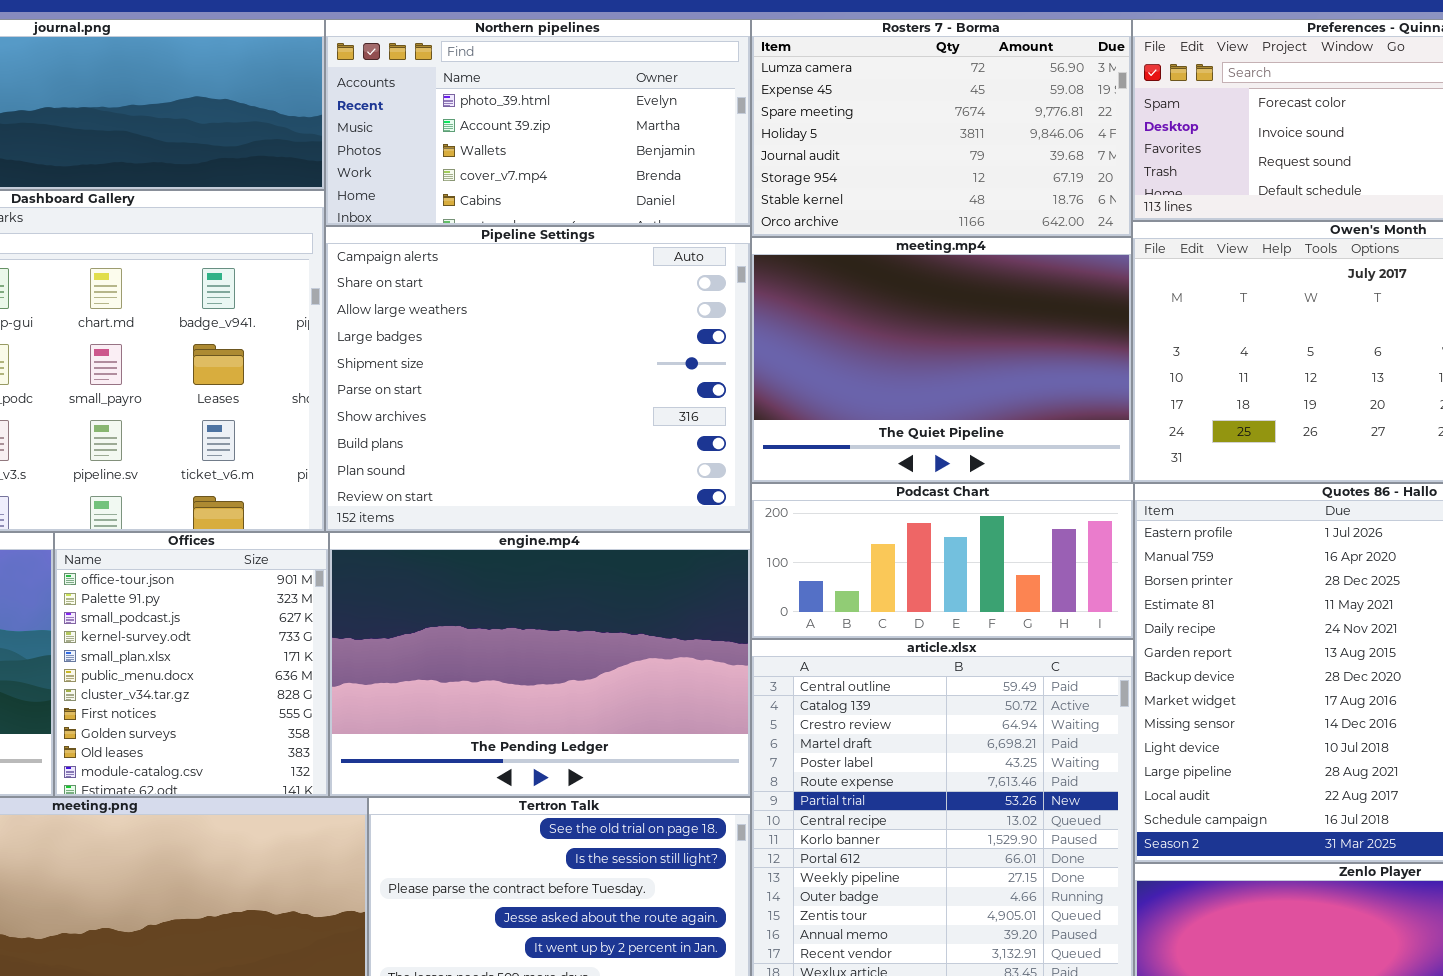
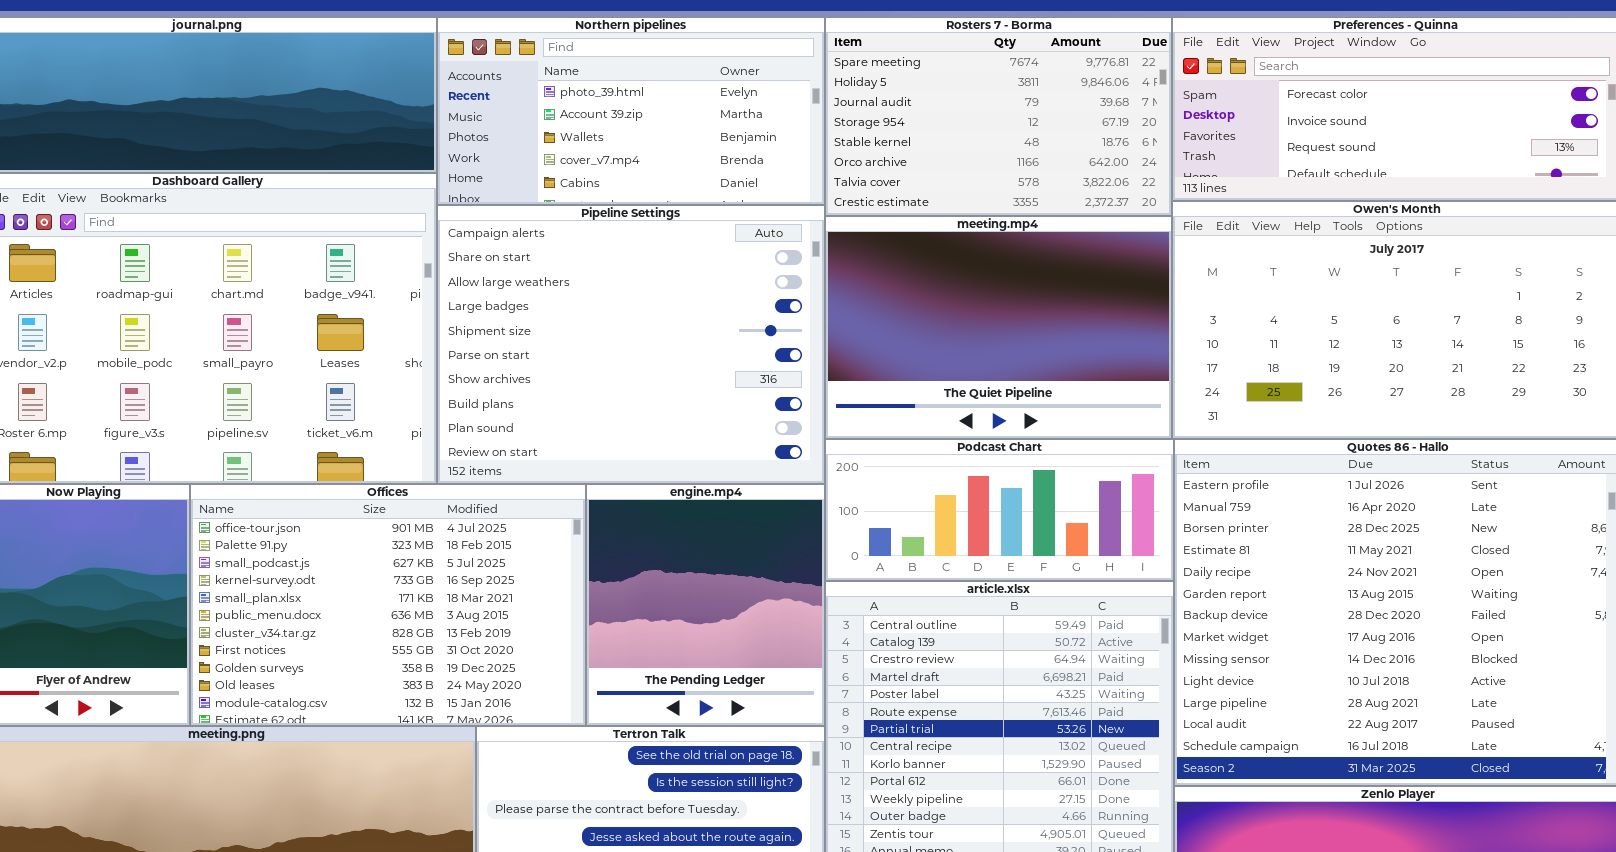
Rosters 7 - Borma: [751,19,1132,237] -> [825,17,1172,216], scrolled down 2 rows
Offices: [54,532,329,797] -> [190,484,586,726], resized
engine.mp4: [329,532,751,797] -> [586,484,825,726], resized

